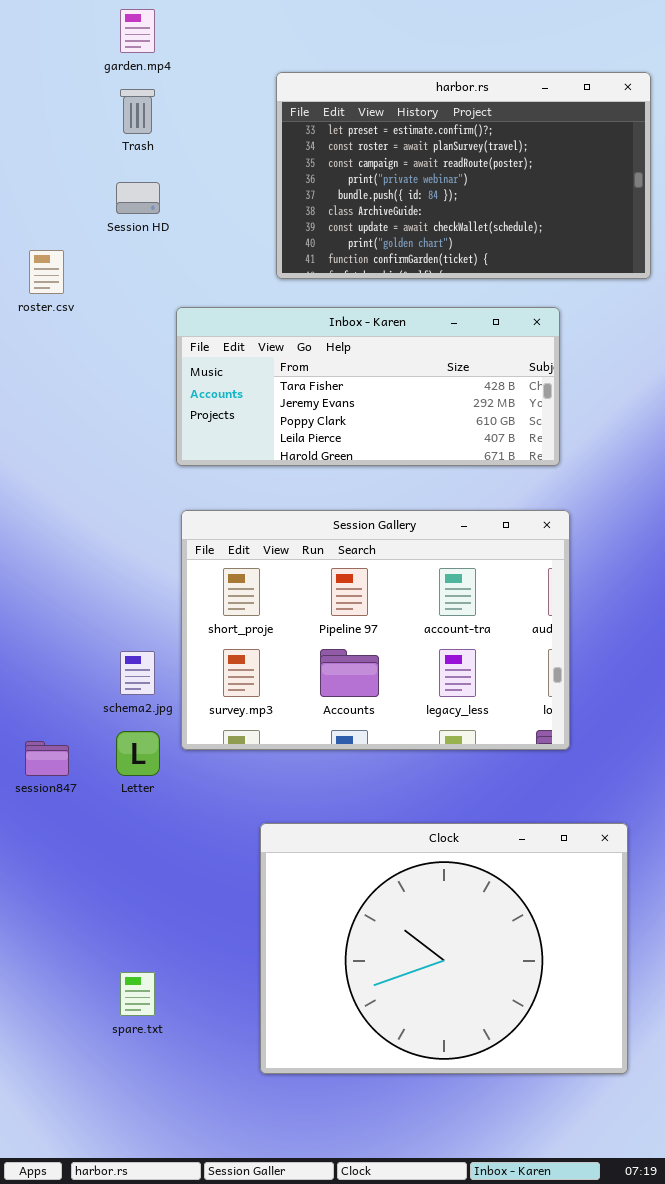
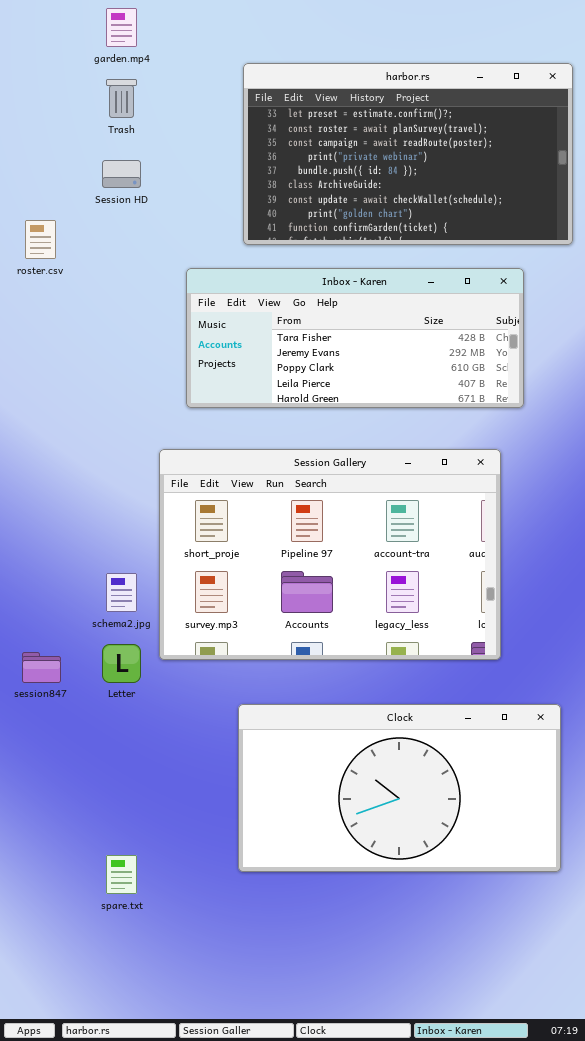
Inbox - Karen: [176,307,560,466] -> [186,268,524,408], moved
Clock: [260,823,628,1074] -> [238,704,561,872], moved, resized

